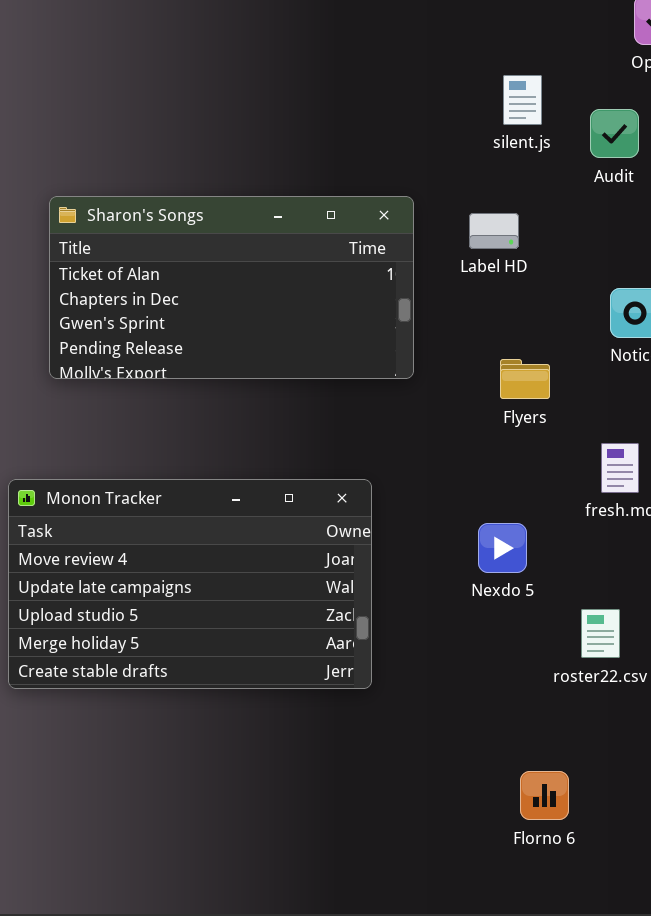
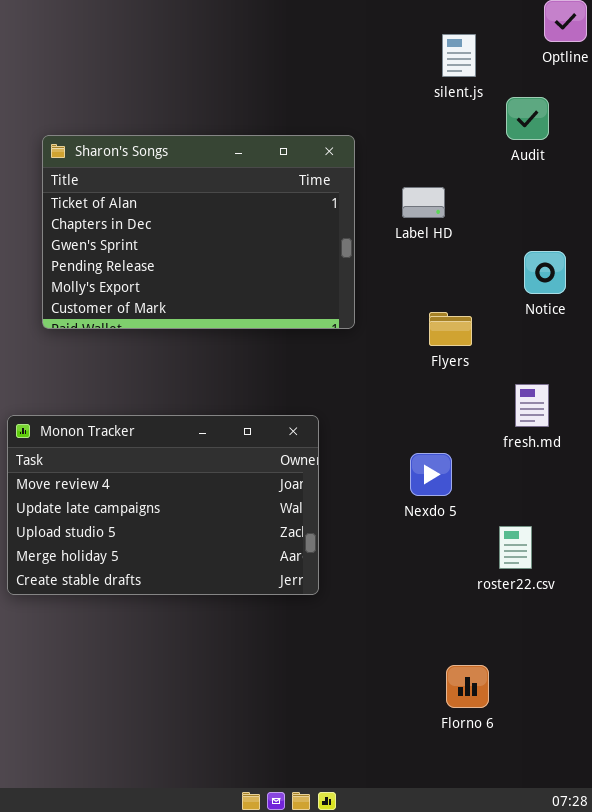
silent.js: [503,75,542,125] -> [442,34,476,77], moved
Sharon's Songs: [49,196,414,379] -> [42,135,355,329], resized

